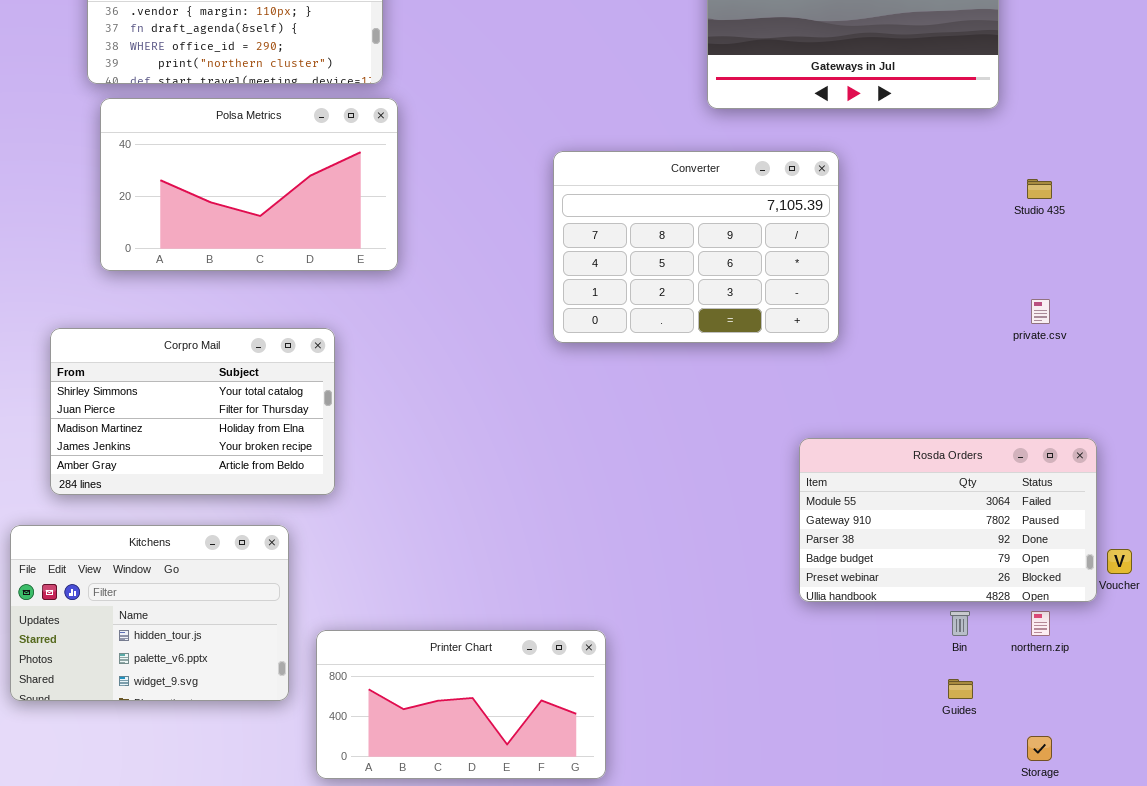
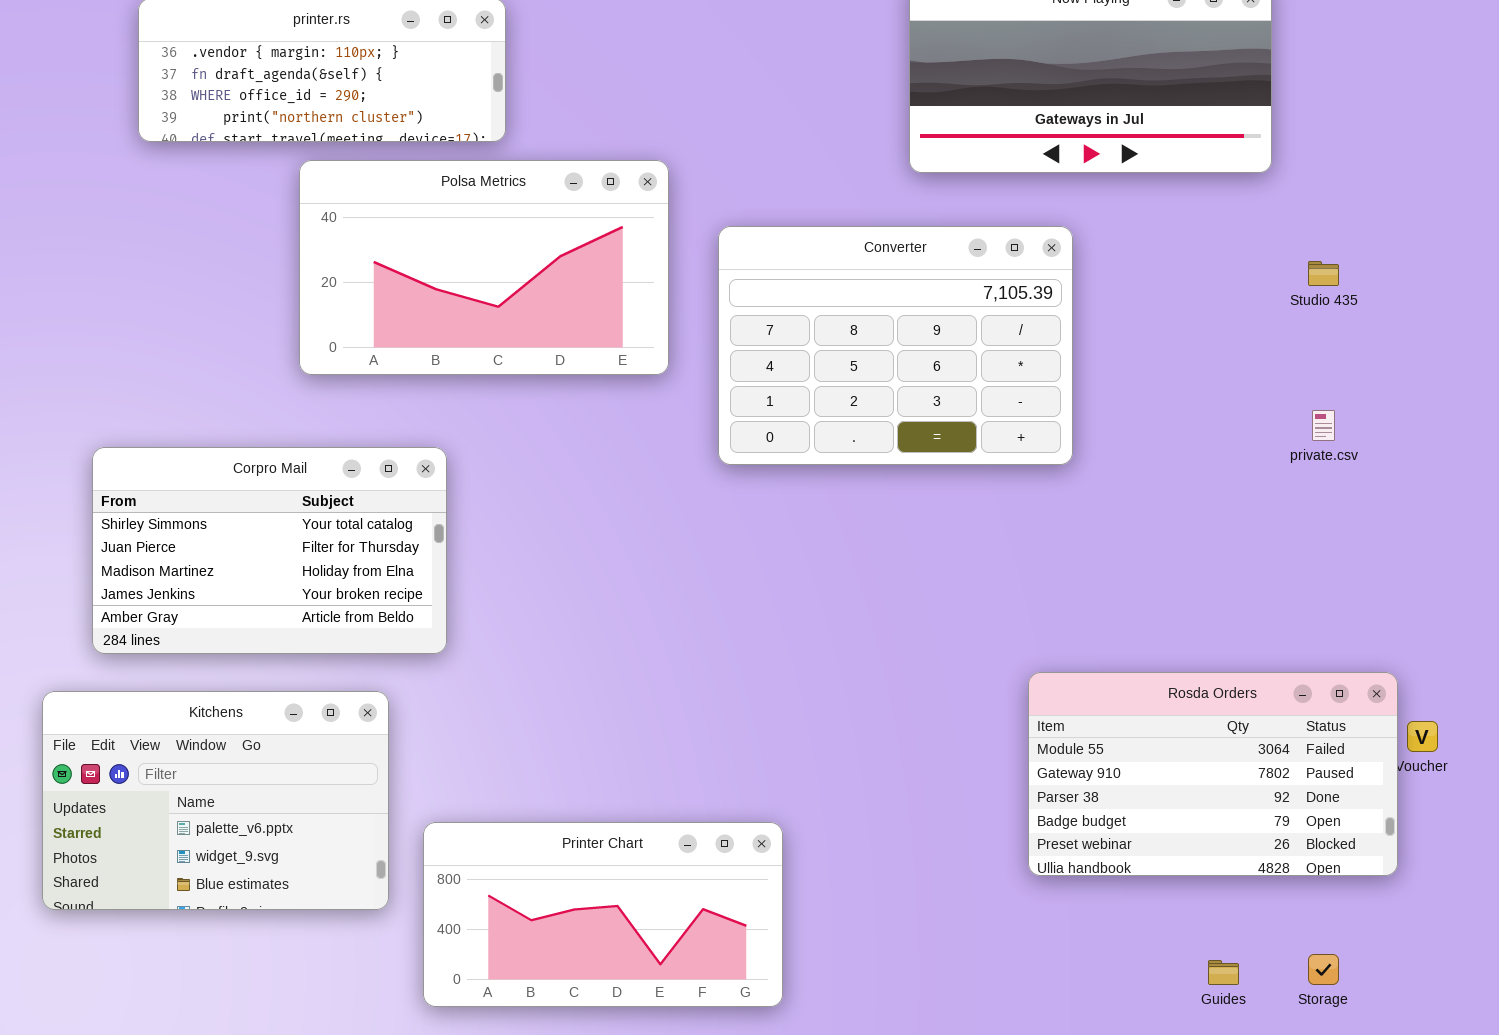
Polsa Metrics: [100,98,398,271] -> [299,160,669,375], moved
Rosda Orders: [799,438,1097,602] -> [1028,672,1398,876], moved
Kitchens: [10,525,289,701] -> [42,691,389,910], scrolled down 1 row
Guides: [948,679,973,699] -> [1208,960,1239,985], moved

